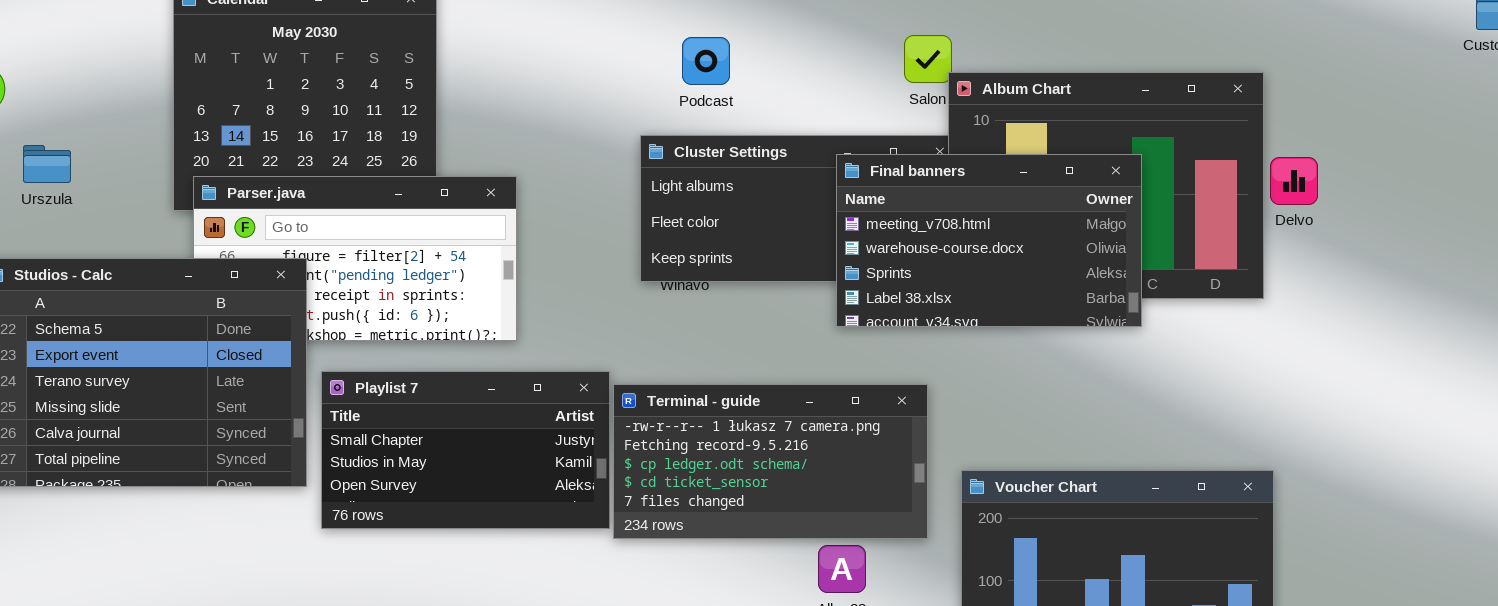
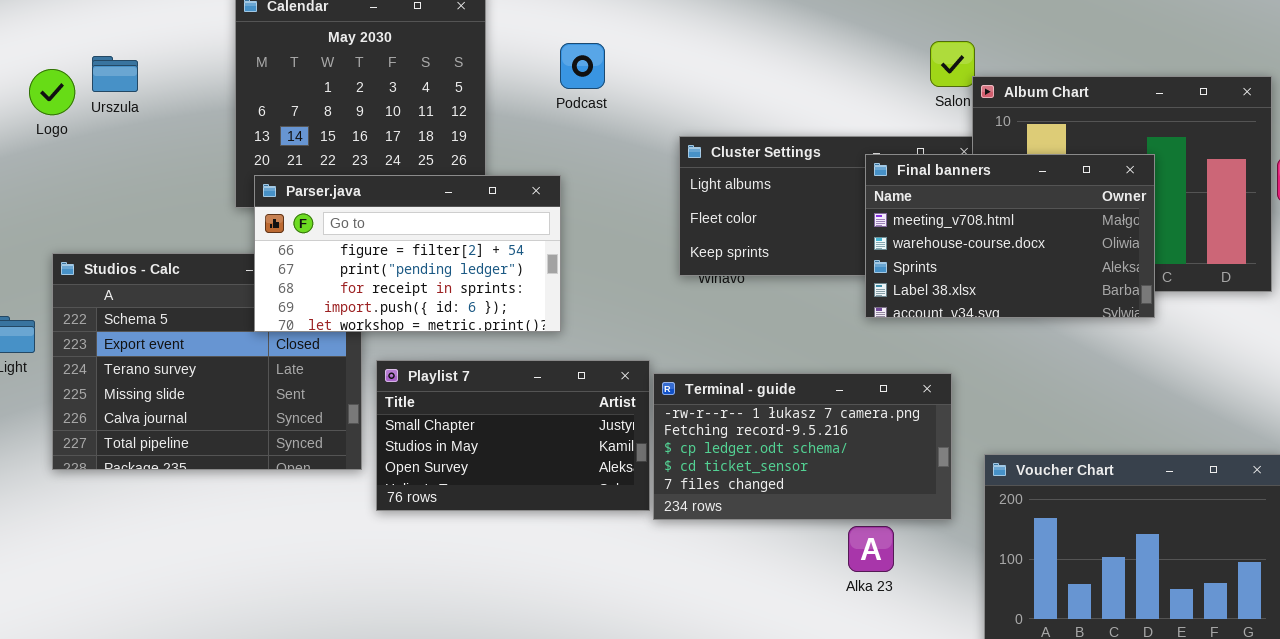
Podcast: [682,37,730,85] -> [560,43,605,89], moved
Urszula: [23,145,71,183] -> [92,56,138,92], moved
Parser.java: [193,176,517,341] -> [254,175,561,332], raised

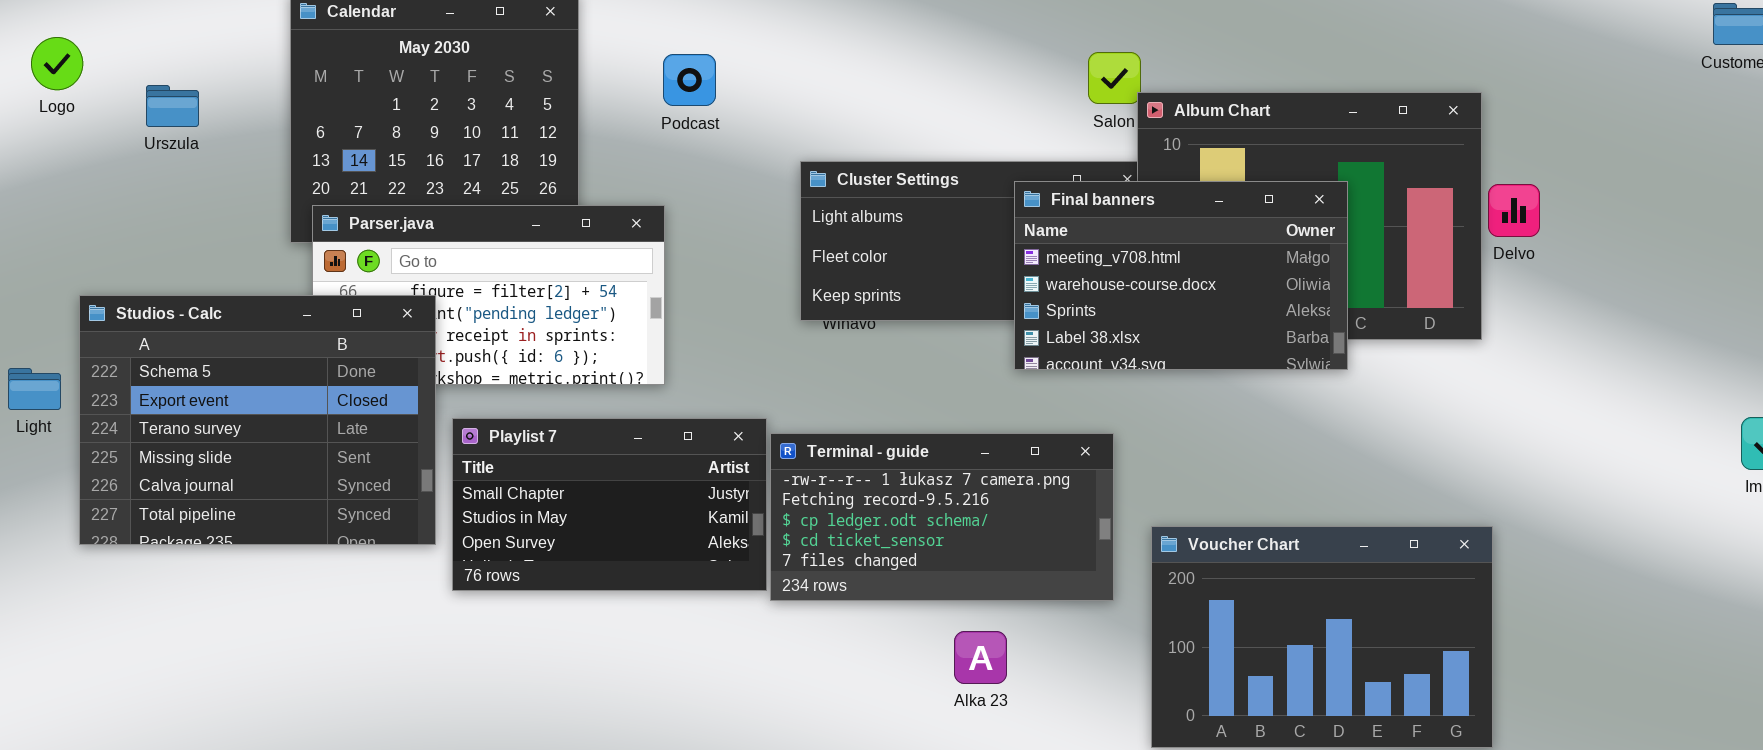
Urszula: [92,56,138,92] -> [146,85,199,127], moved
Logo: [29,69,75,115] -> [31,37,83,90], moved
Studios - Calc: [52,253,362,470] -> [79,295,436,545], raised
Alka 23: [848,526,894,572] -> [954,631,1007,684], moved

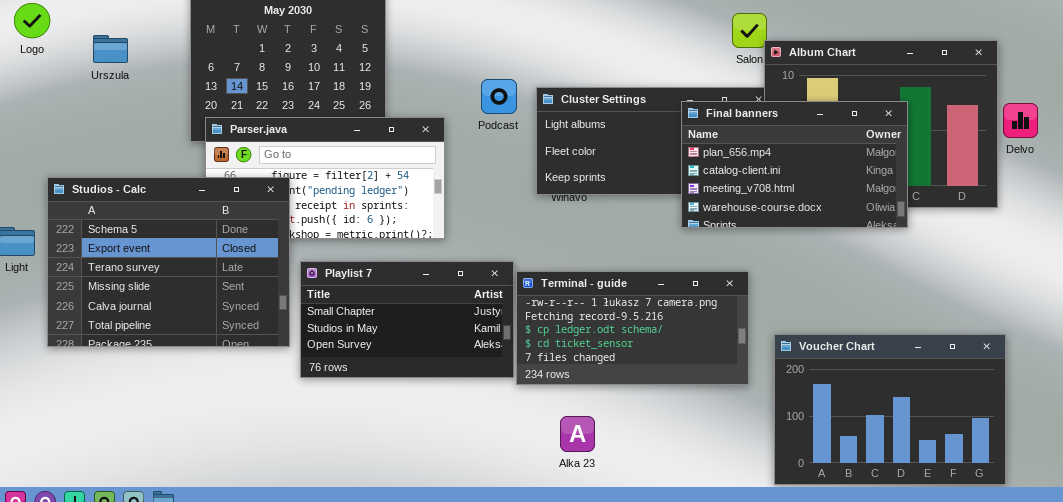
Podcast: [663,54,716,106] -> [481,79,517,114], moved
Final banners: [1014,181,1348,370] -> [681,101,908,228], scrolled up 2 rows
Alka 23: [954,631,1007,684] -> [560,416,595,452], moved

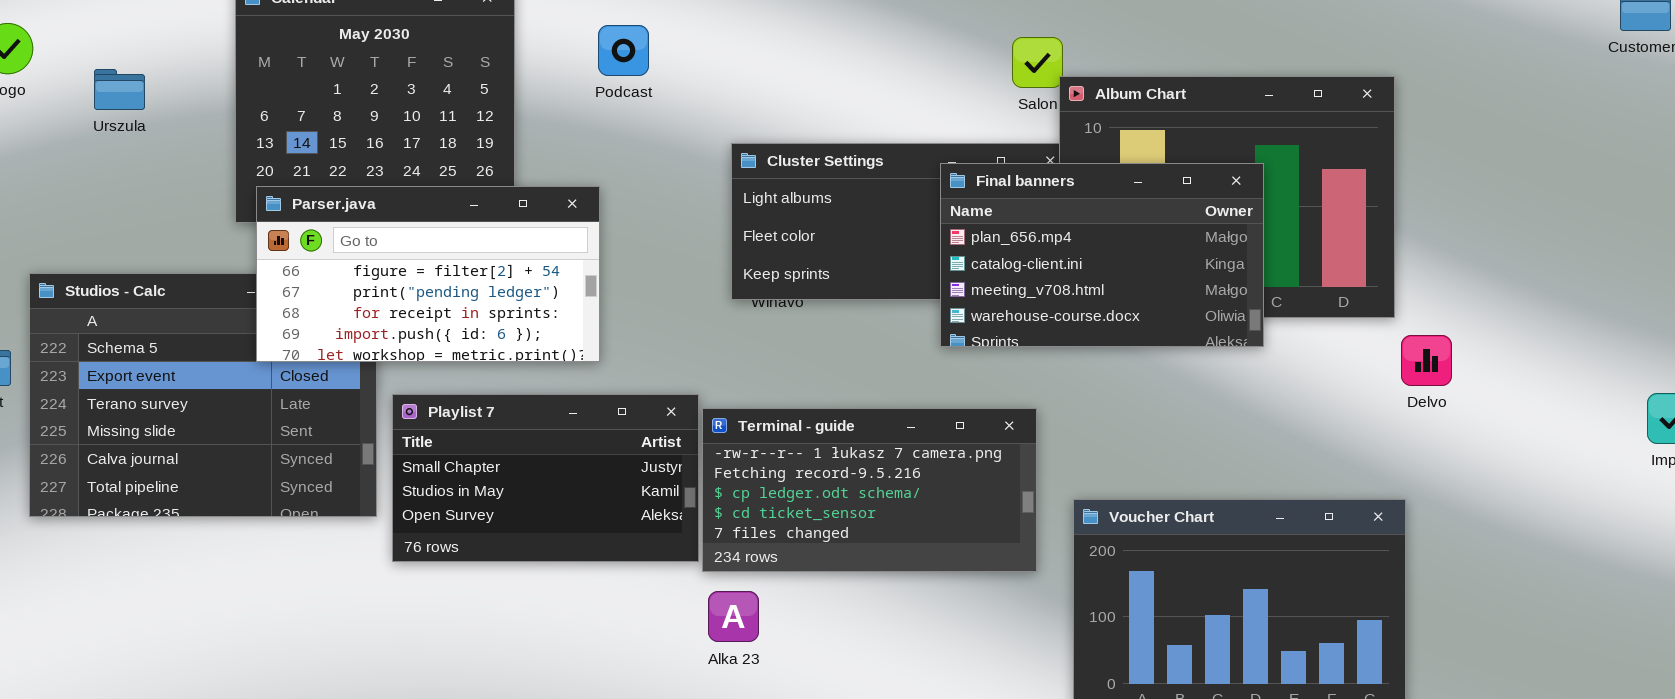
Podcast: [481,79,517,114] -> [598,25,649,76], moved
Delvo: [1003,103,1038,138] -> [1401,335,1452,386], moved
Parser.java: [205,117,445,239] -> [256,186,600,362], raised
Alka 23: [560,416,595,452] -> [708,591,759,642], moved

